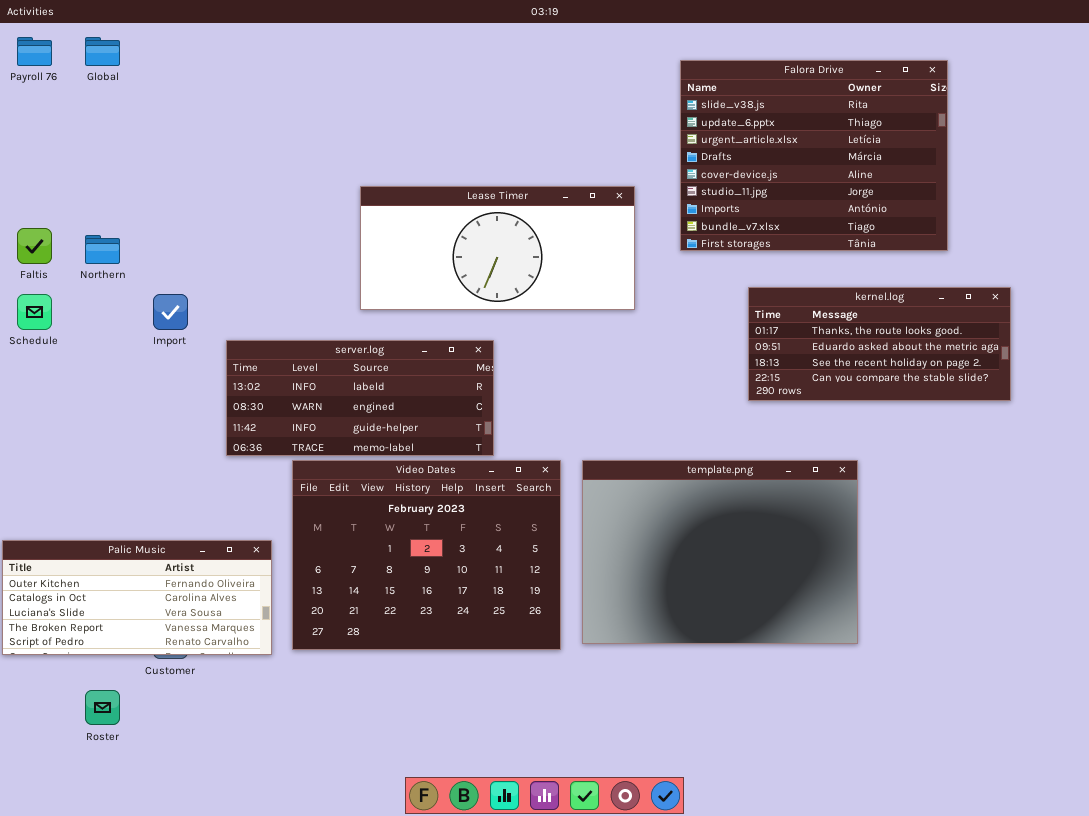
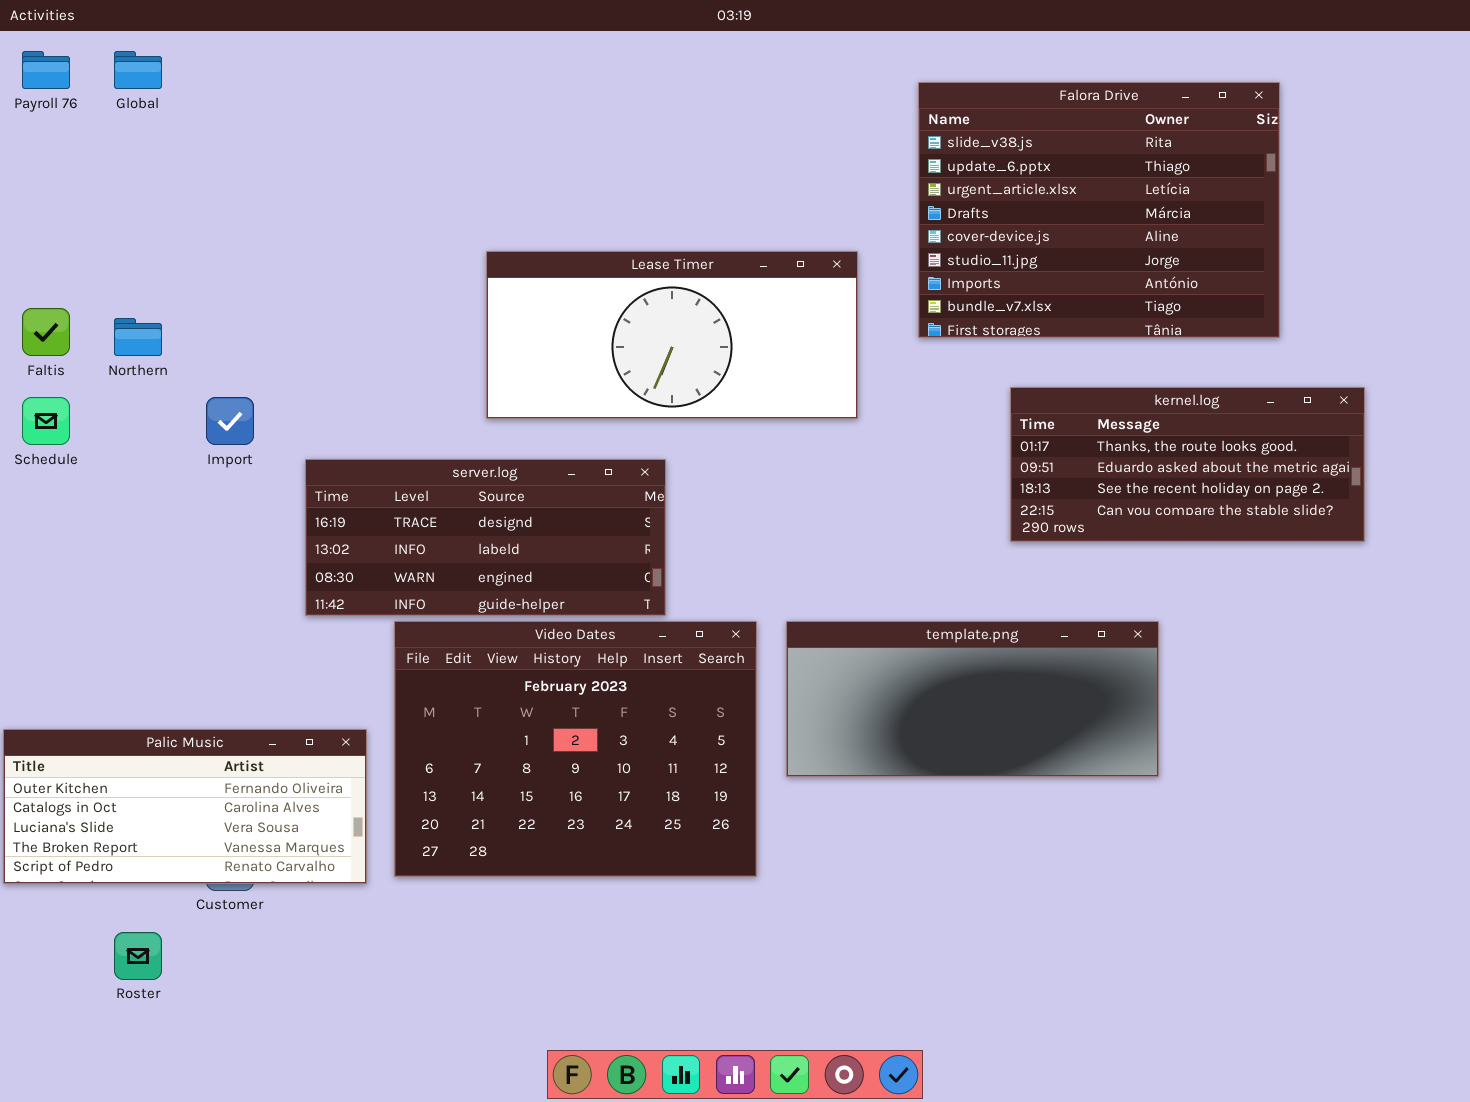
server.log: [226,340,494,456] -> [305,459,666,616], scrolled up 1 row
template.png: [582,460,858,644] -> [786,621,1159,777], resized

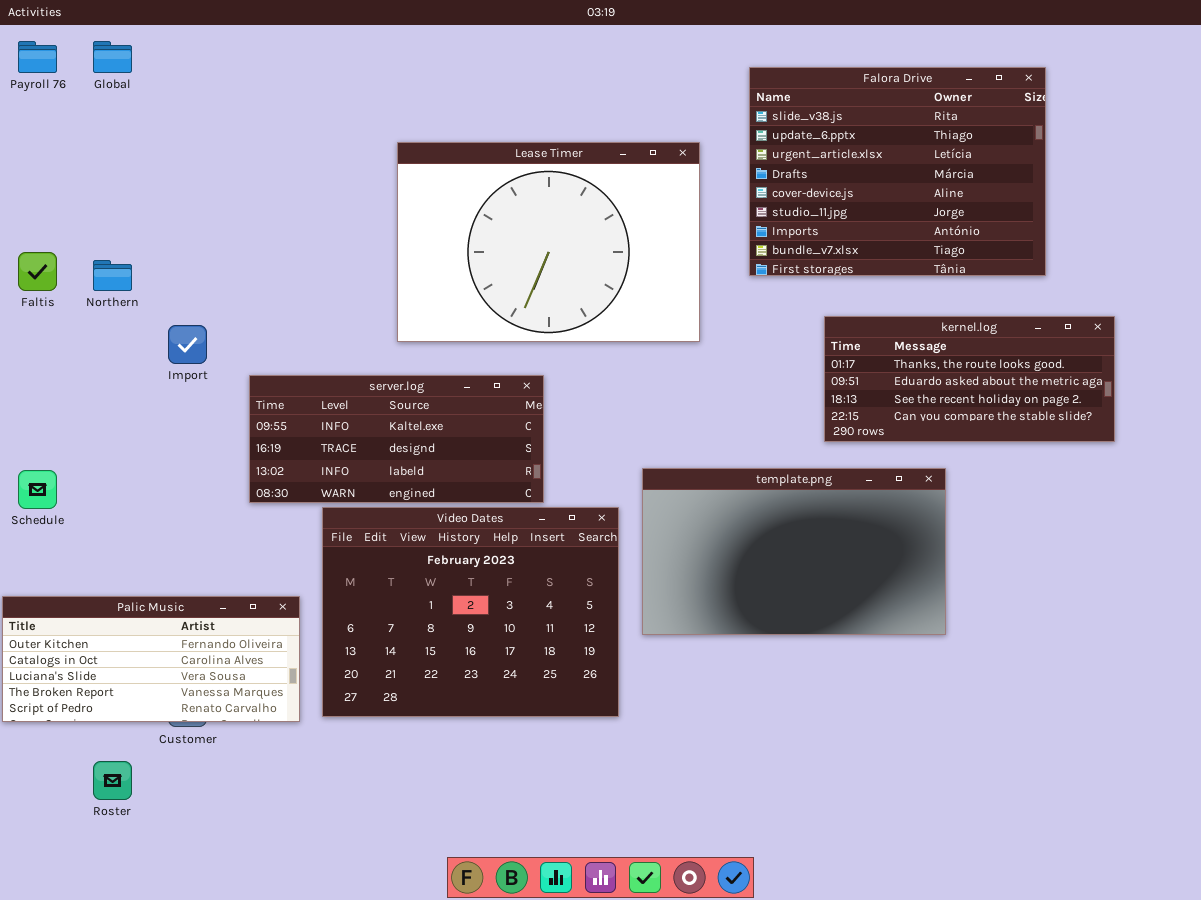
Lease Timer: [486,251,858,419] -> [397,142,700,342], resized
Schedule: [22,397,70,445] -> [18,470,57,509], moved
server.log: [305,459,666,616] -> [249,375,544,503], scrolled up 1 row
template.png: [786,621,1159,777] -> [642,468,946,635], resized

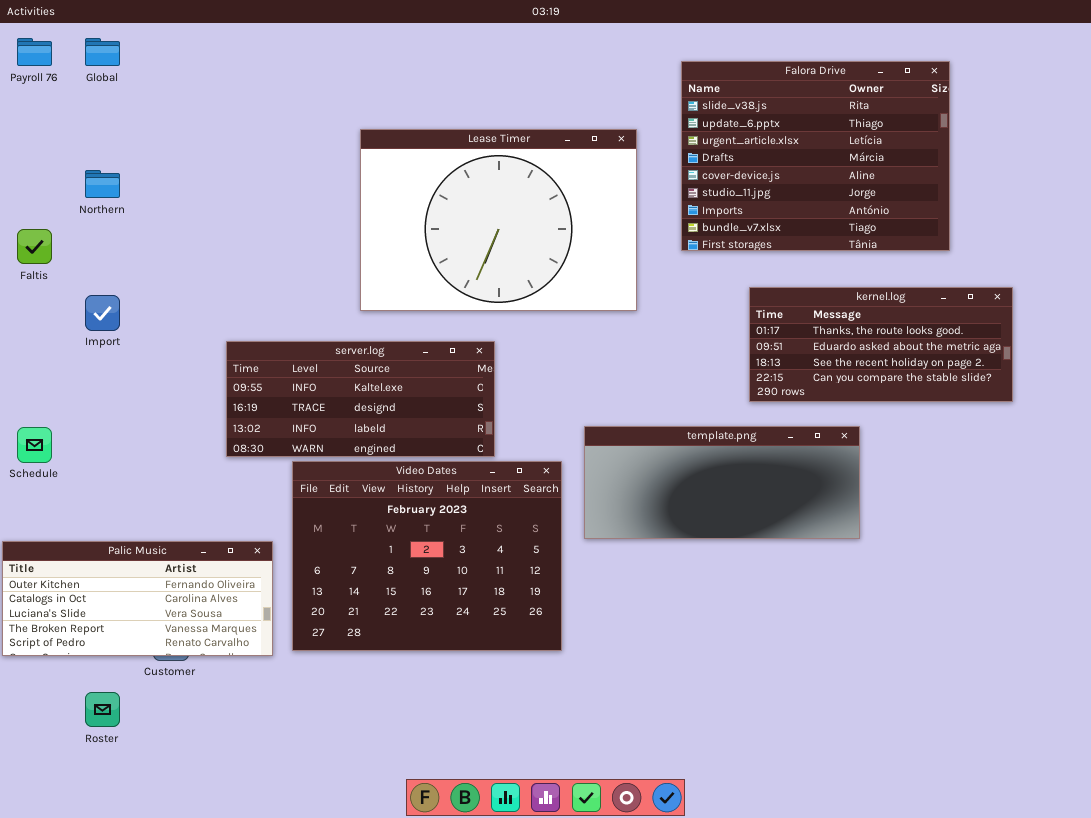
Northern: [93,260,132,291] -> [85,170,120,198], moved
Import: [168,325,207,364] -> [85,295,120,331], moved
template.png: [642,468,946,635] -> [584,426,860,539], resized

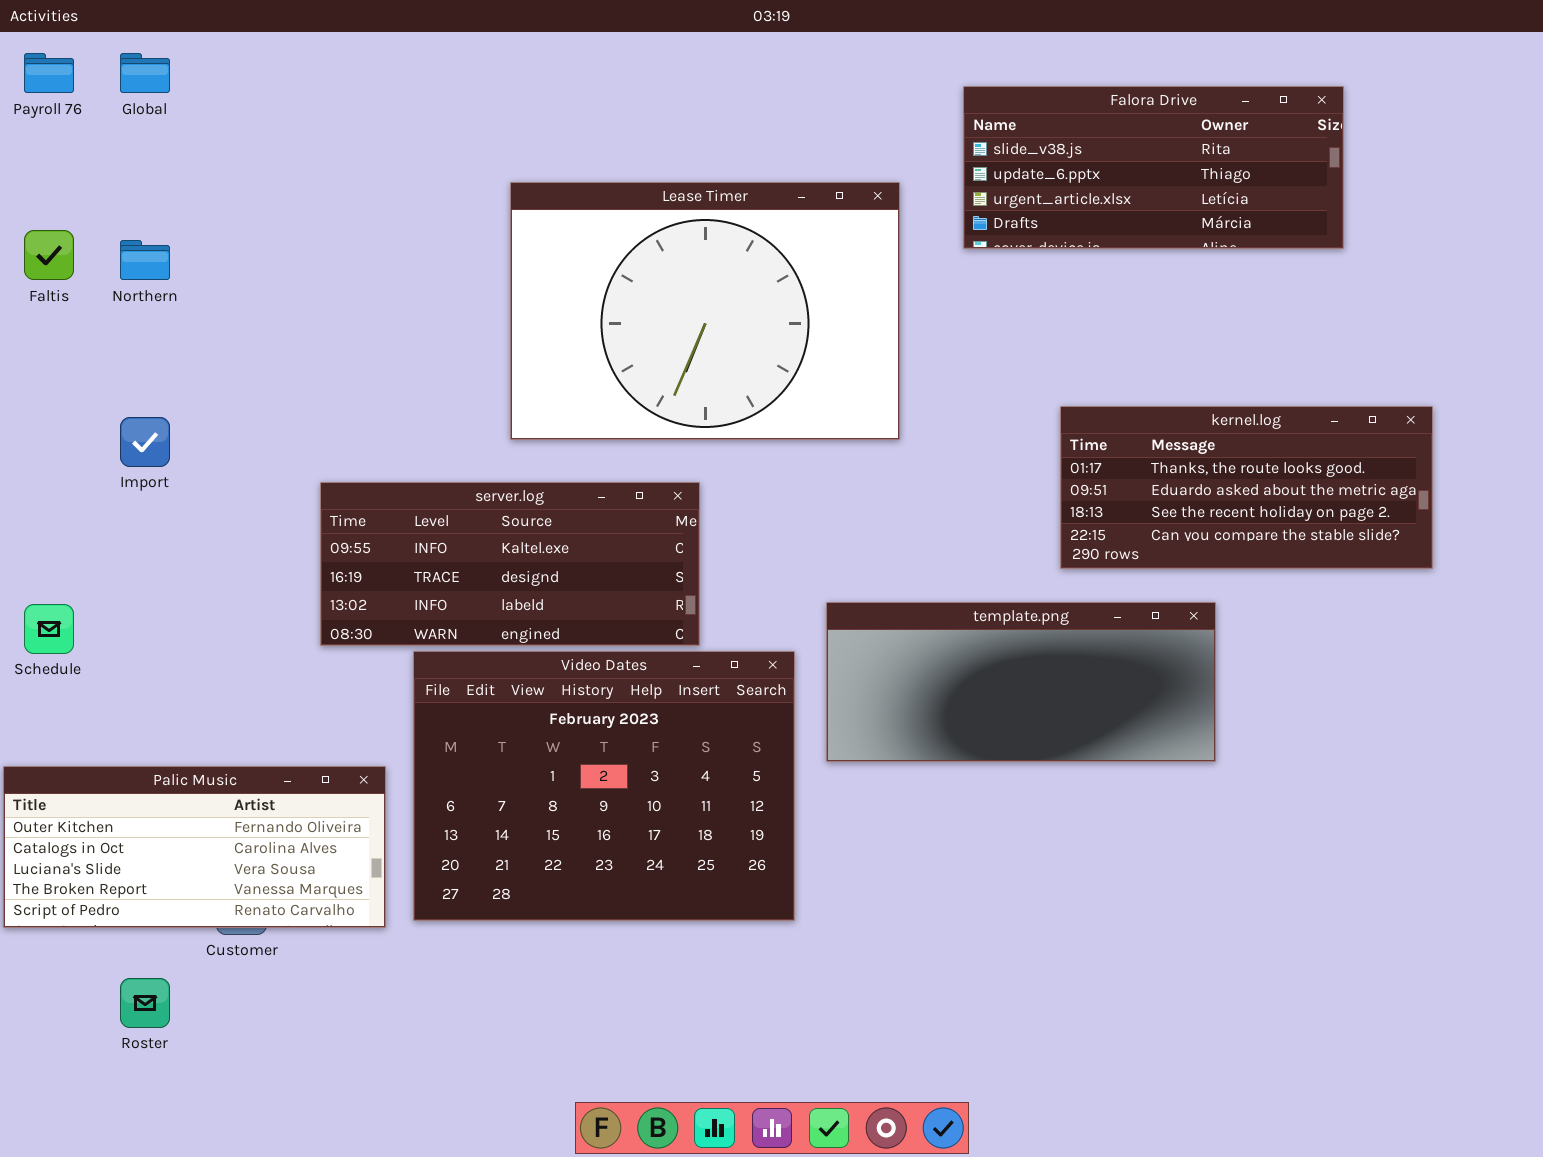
Falora Drive: [681,61,950,251] -> [963,86,1344,249], resized
Faltis: [17,229,52,264] -> [24,230,74,280], moved

